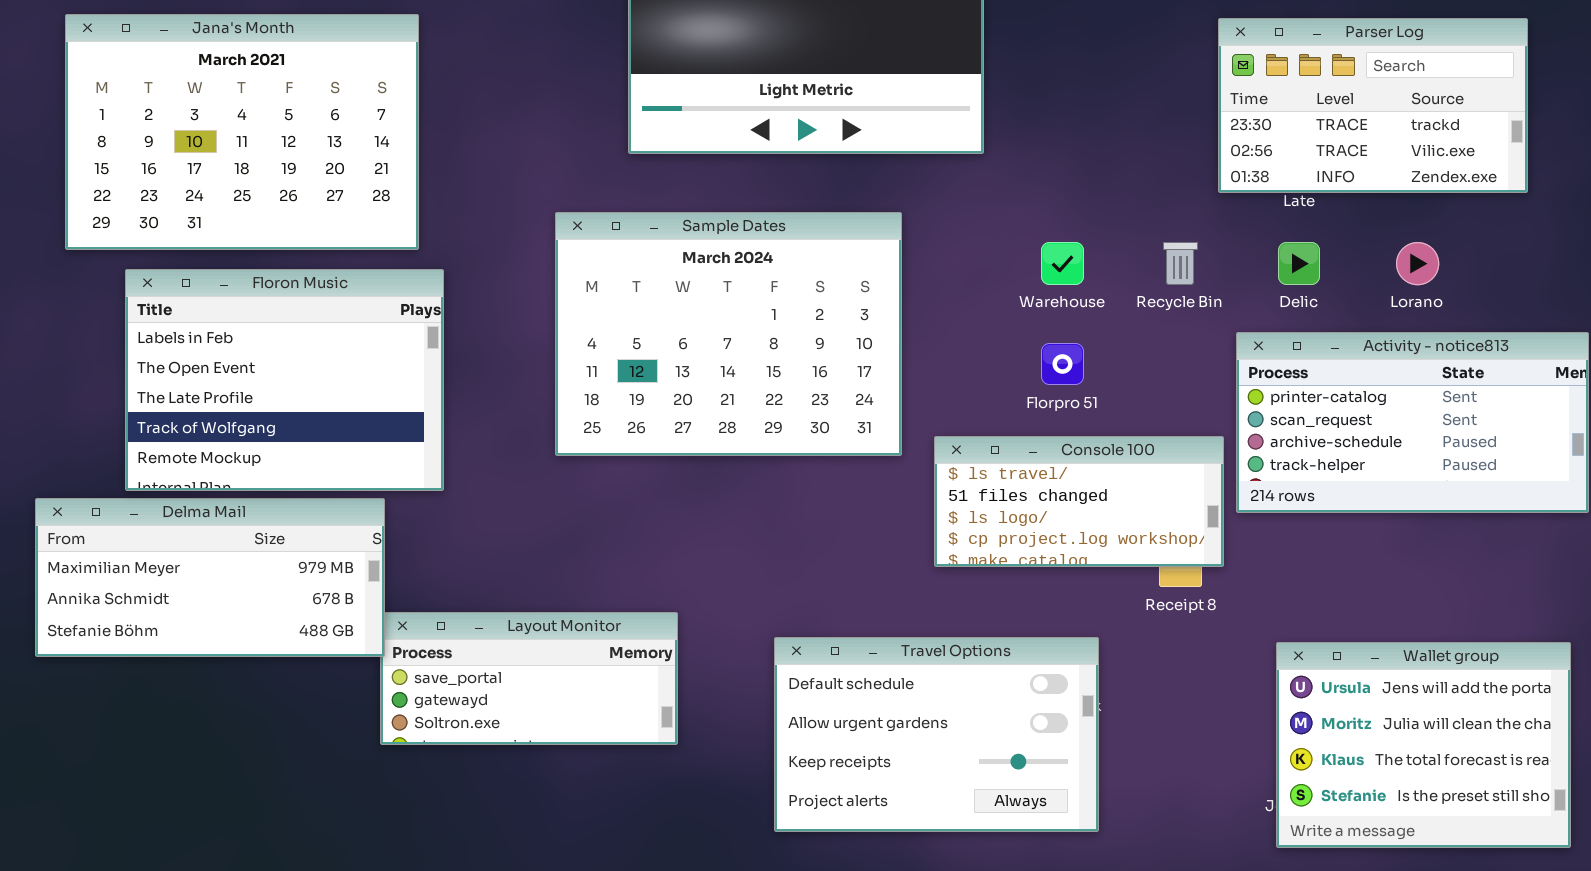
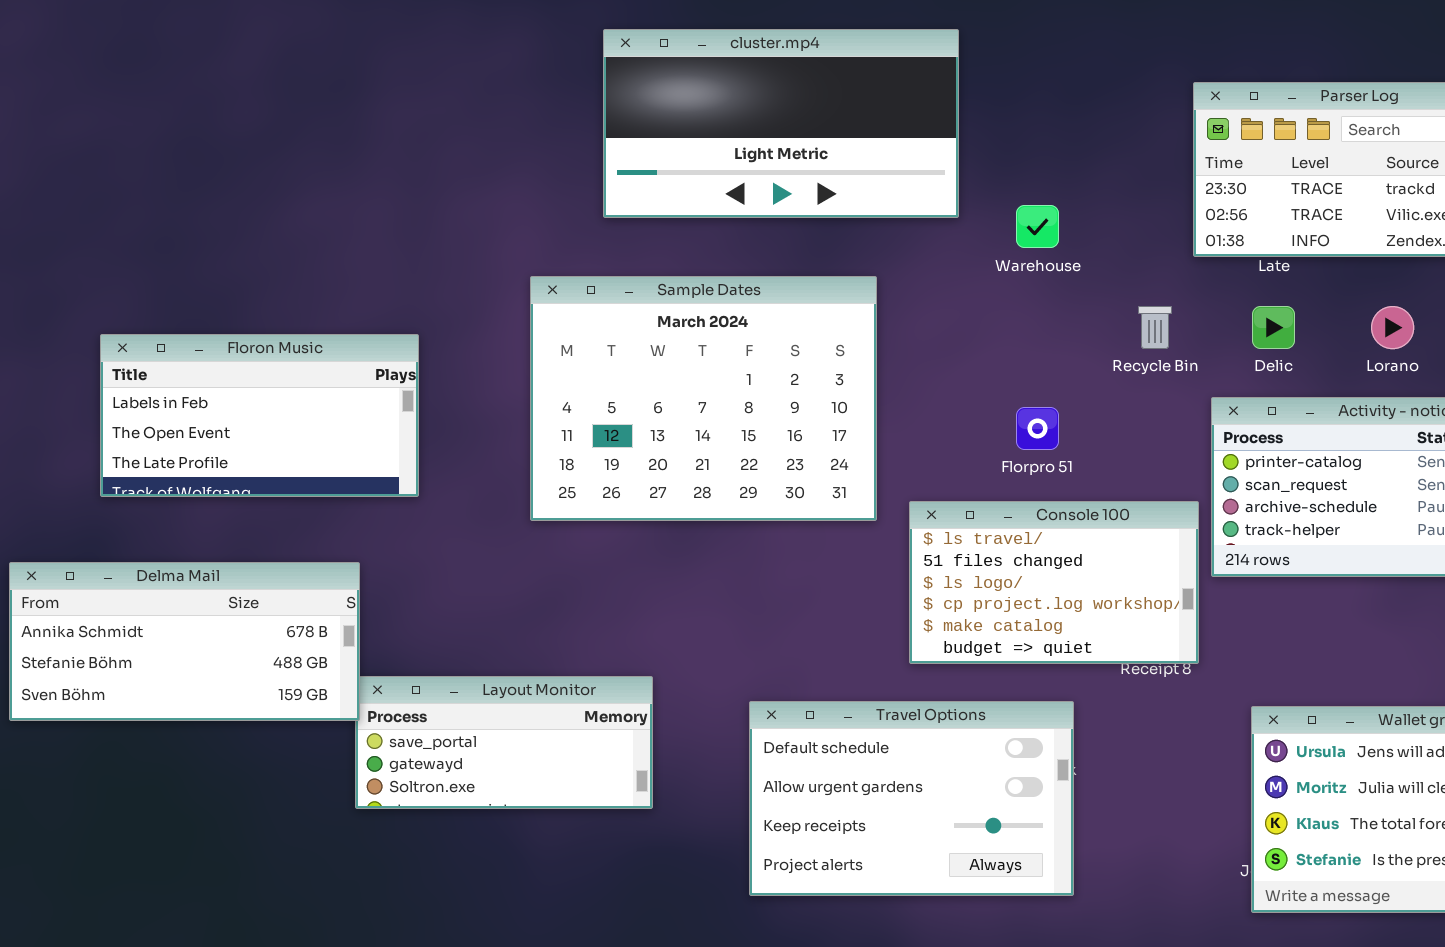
Jana's Month: [65,14,419,250] -> none, closed
Warehouse: [1041,242,1084,285] -> [1016,205,1059,248], moved
Floron Music: [125,269,444,491] -> [100,334,419,497], resized
Console 100: [934,436,1224,567] -> [909,501,1199,664], resized
Delma Mail: [35,498,385,657] -> [9,562,360,721], scrolled down 1 row

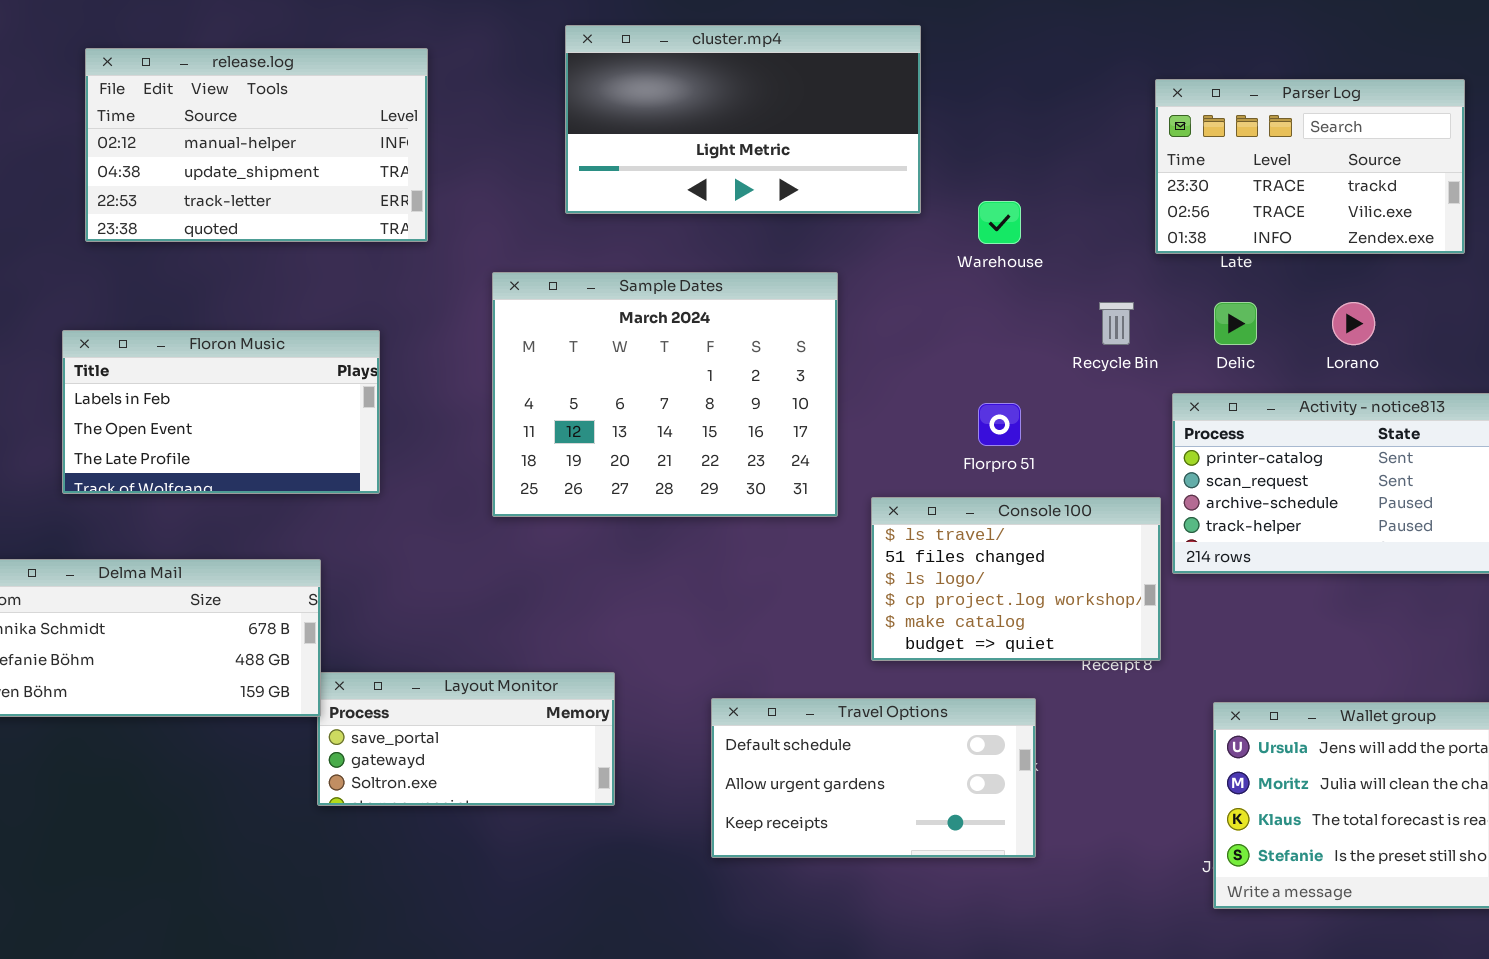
release.log: none -> [85,48,428,242], opened
Travel Options: [749,701,1074,896] -> [711,698,1036,858], resized

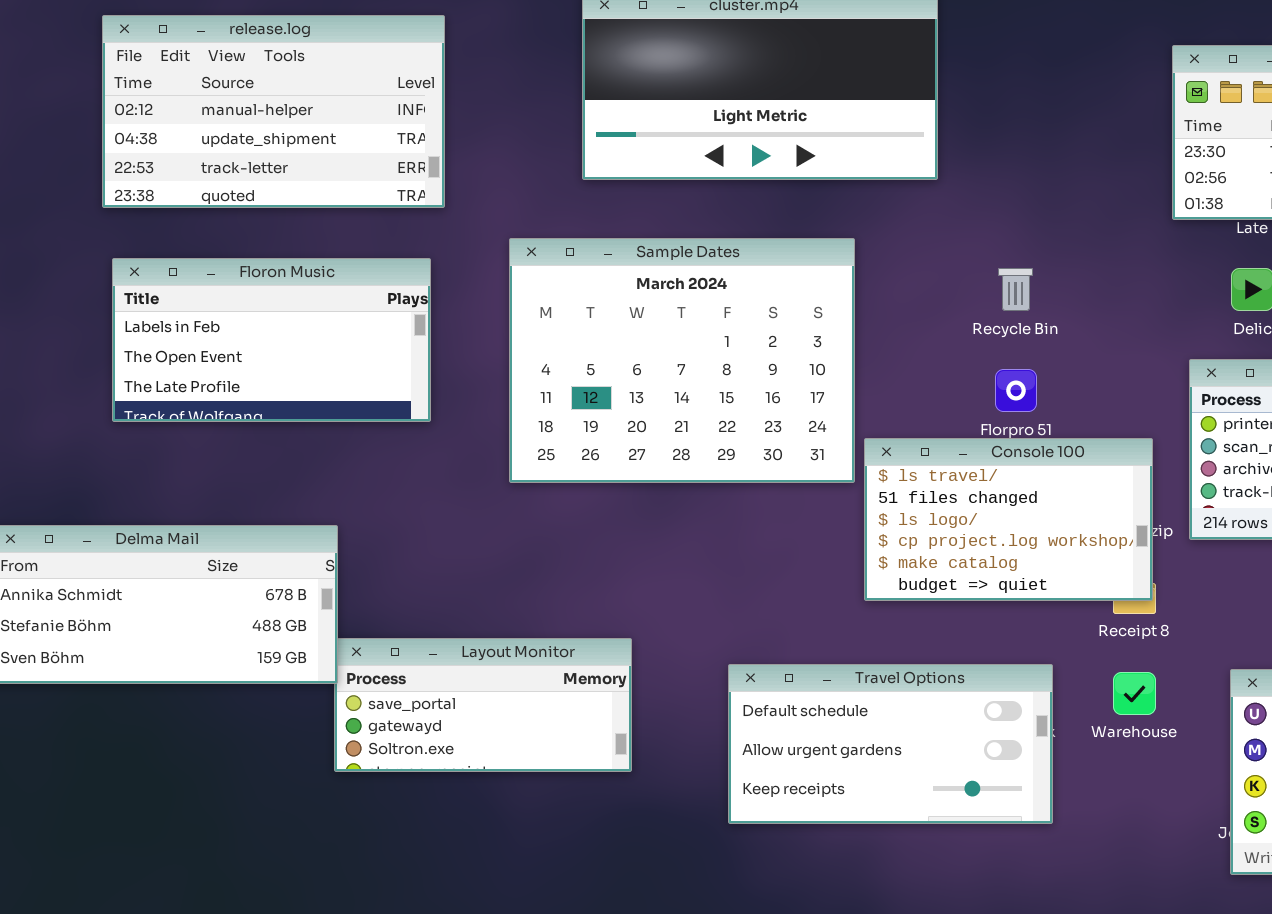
Warehouse: [978,201,1021,244] -> [1113,672,1156,715], moved
Recycle Bin: [1099,302,1134,345] -> [998,268,1033,311], moved
Floron Music: [62,330,380,494] -> [112,258,431,422], moved
Console 100: [871,497,1161,661] -> [864,438,1153,601], moved

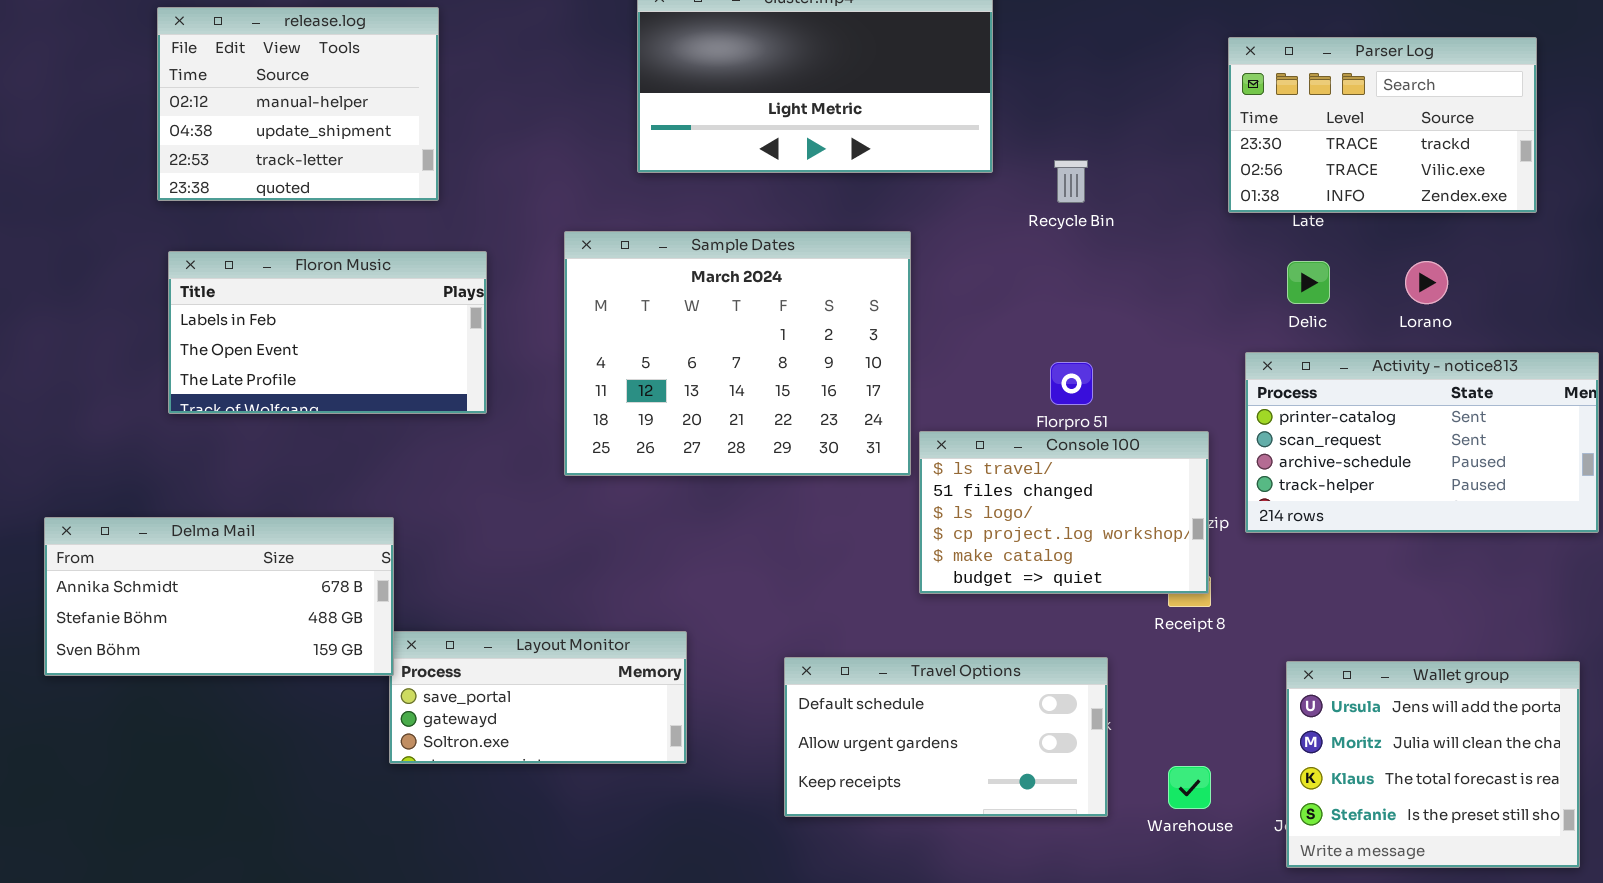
release.log: [102,15,445,208] -> [157,7,439,201], resized
Recycle Bin: [998,268,1033,311] -> [1054,160,1088,203], moved
Warehouse: [1113,672,1156,715] -> [1168,766,1211,809], moved

